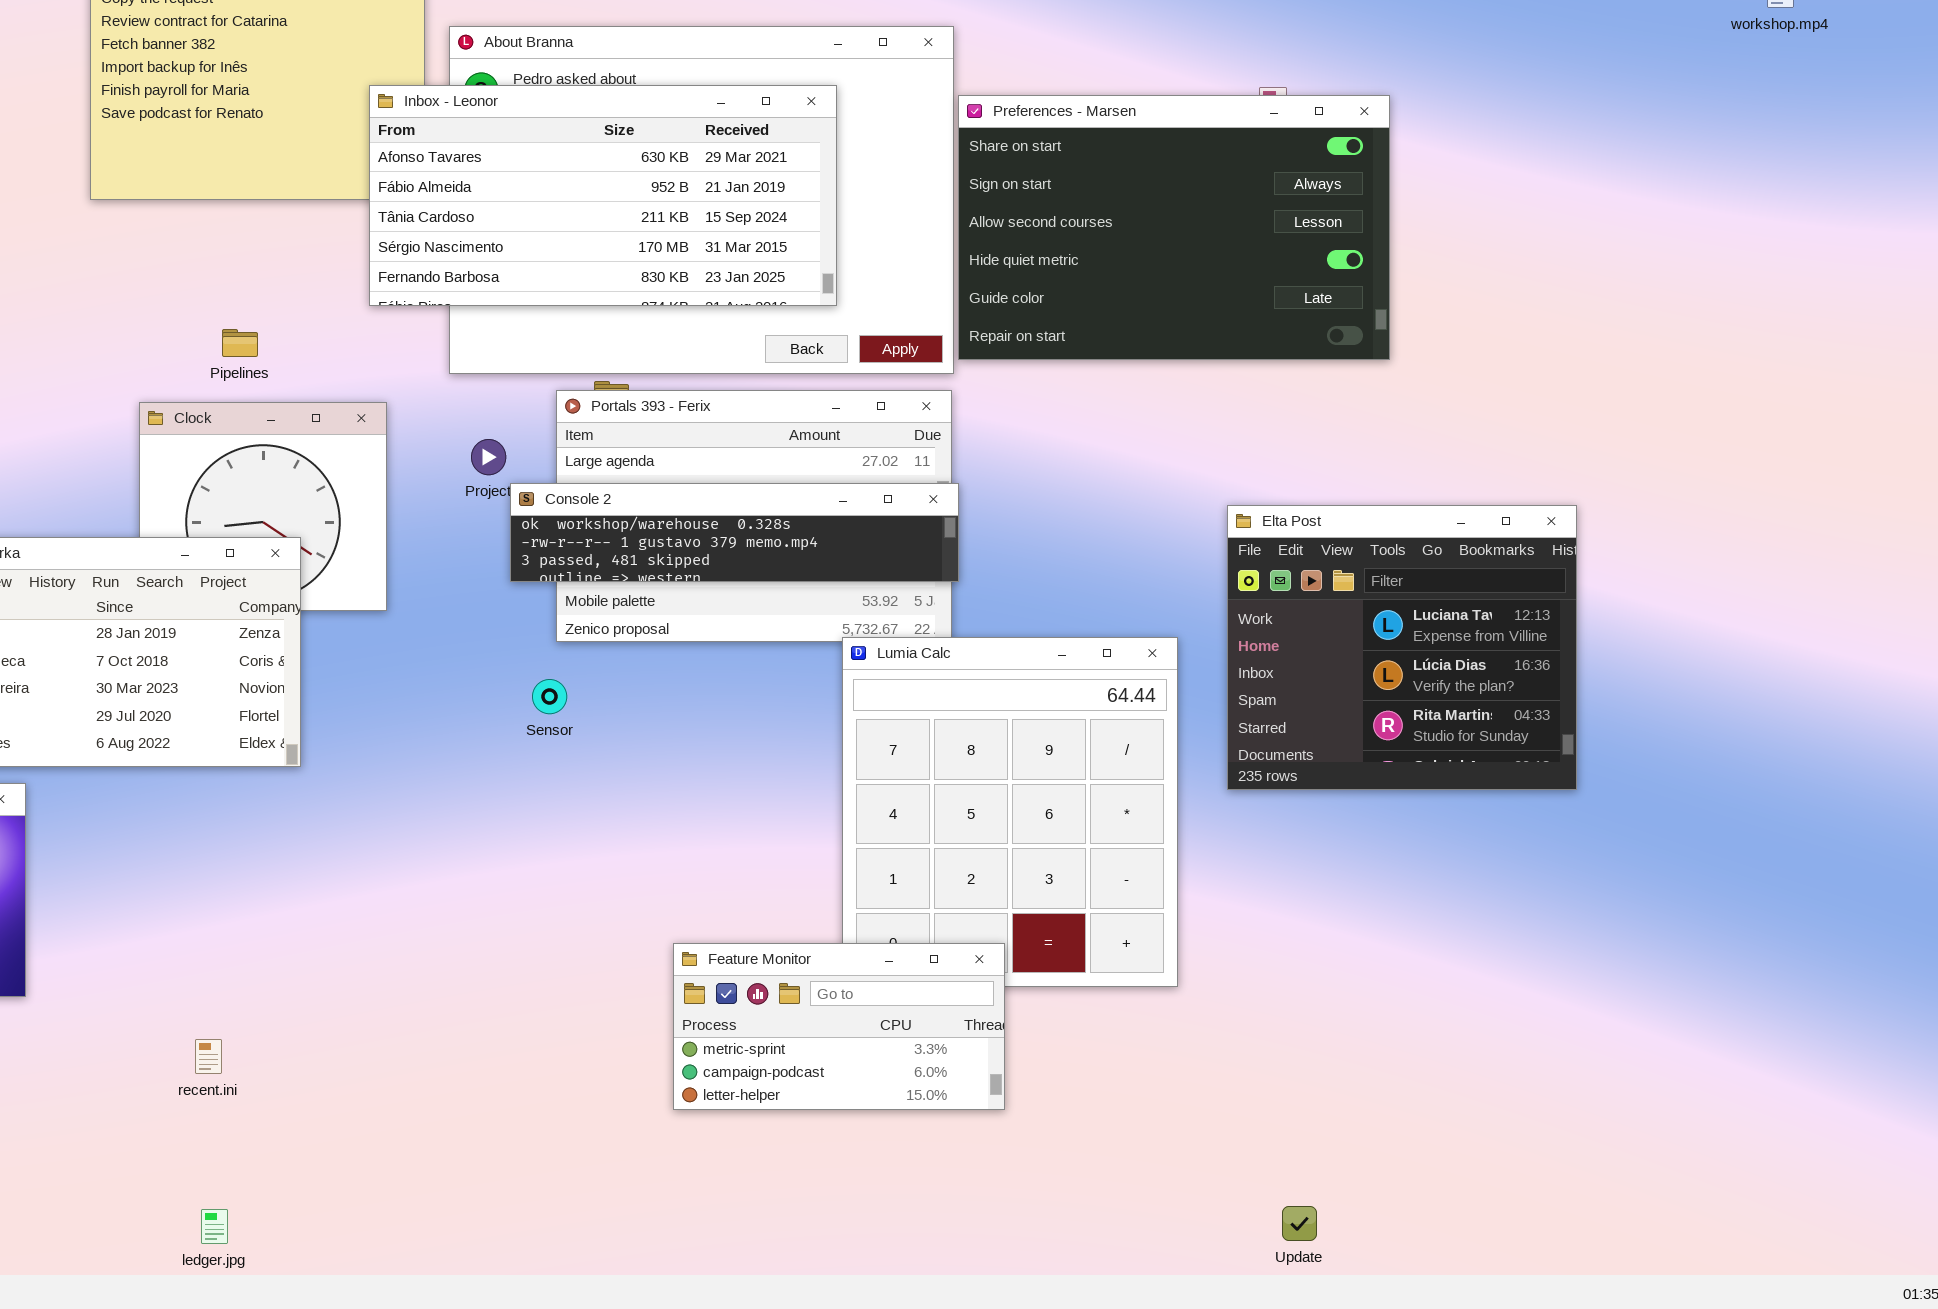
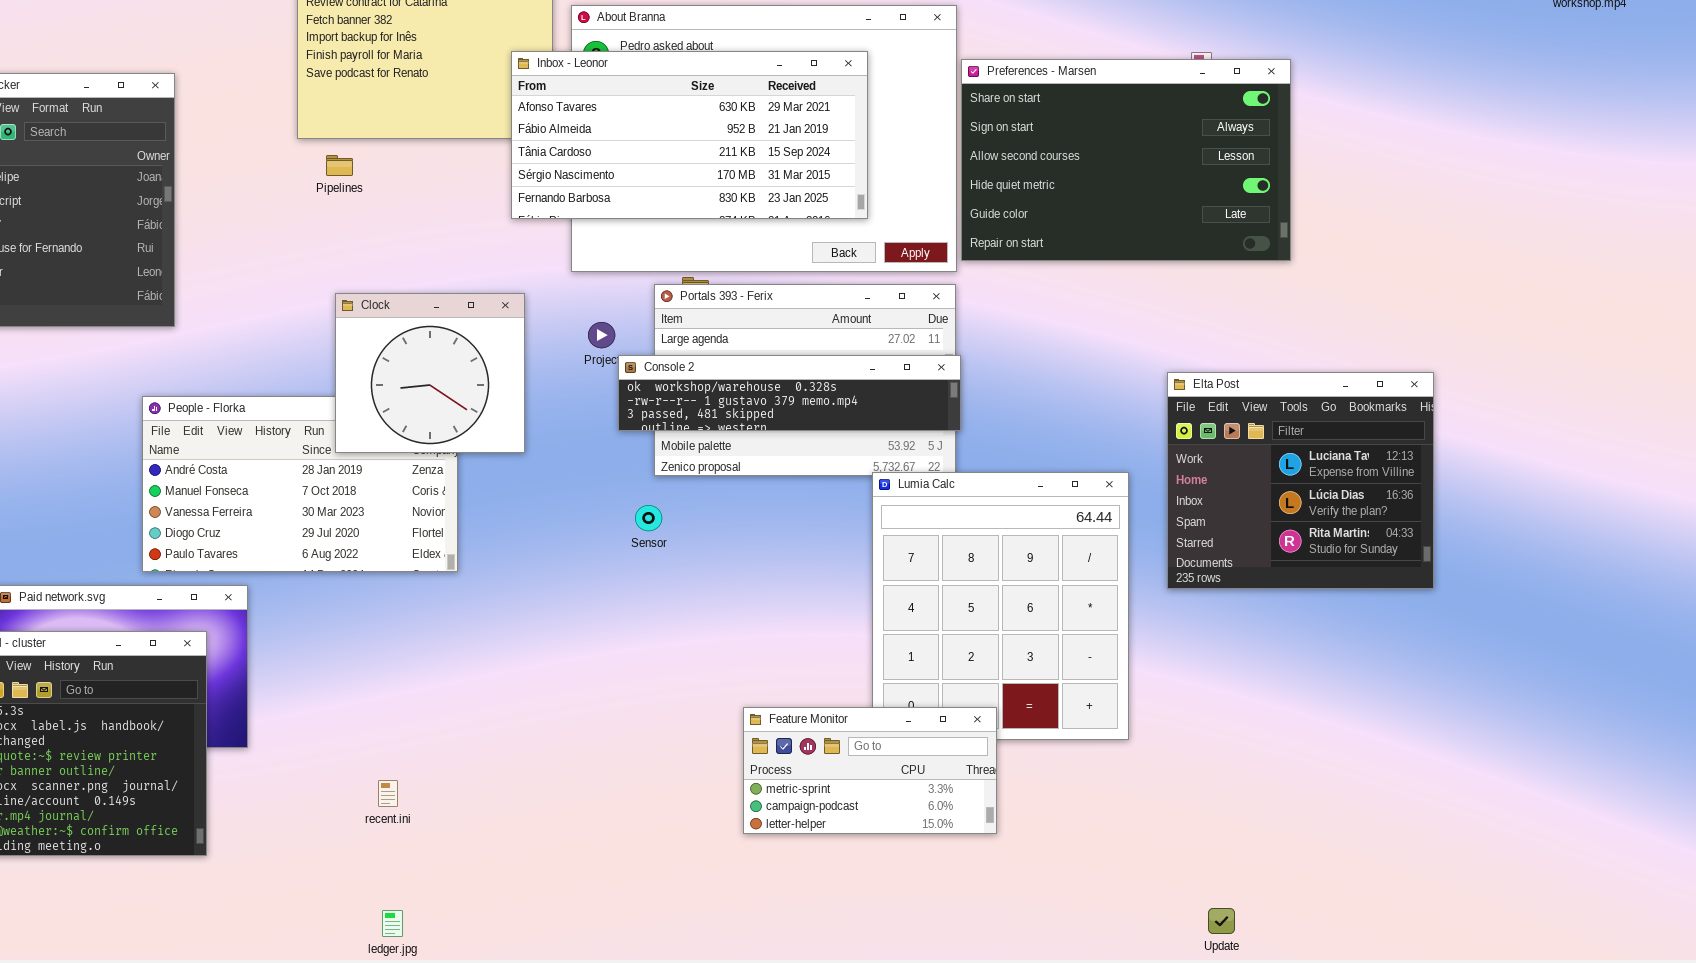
Pipelines: [222,329,258,357] -> [326,155,353,176], moved
Clock: [139,402,387,611] -> [335,293,525,453], raised

